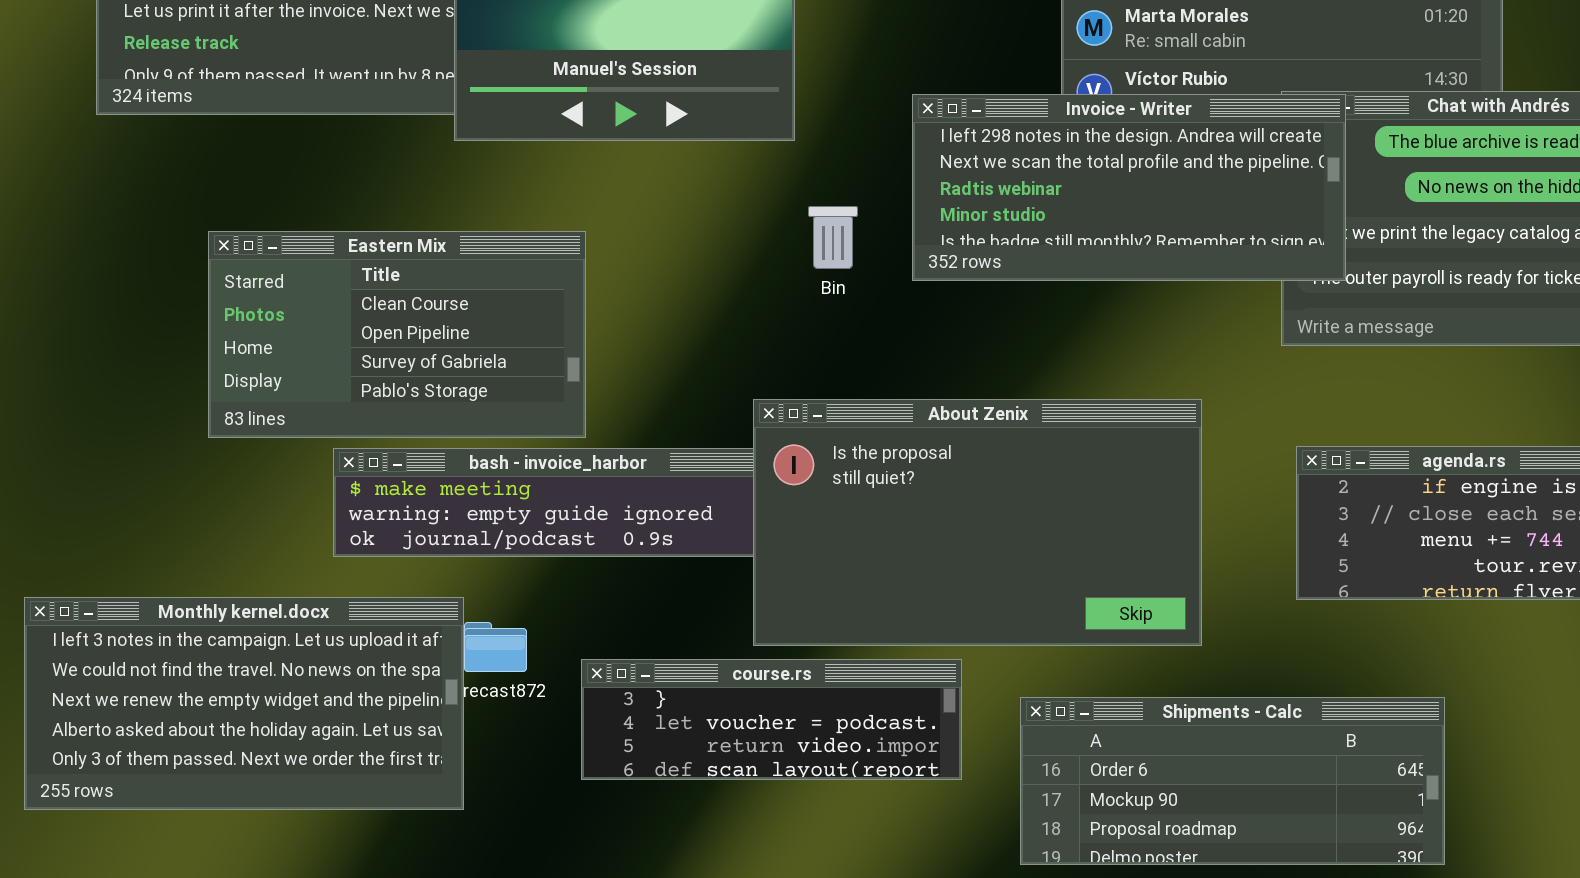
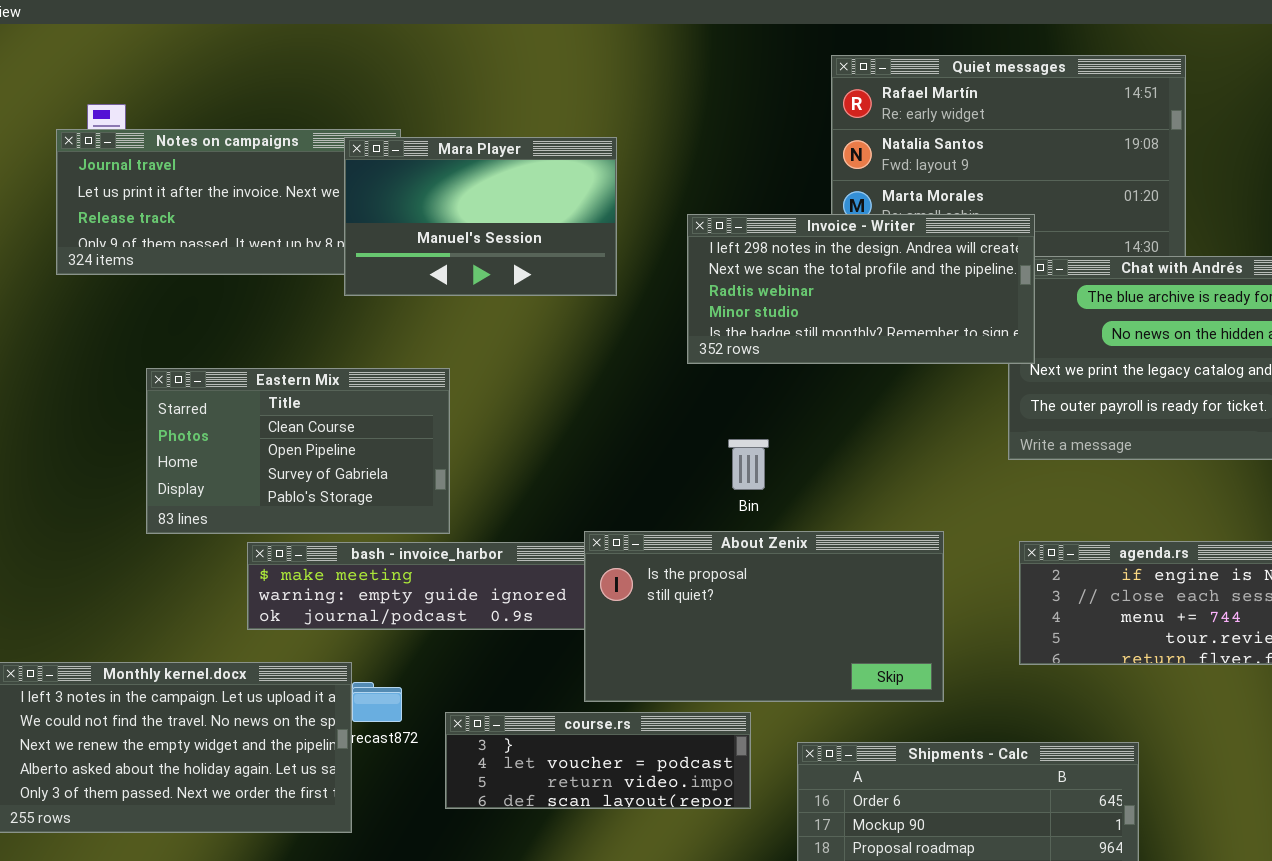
Invoice - Writer: [912,94,1346,281] -> [687,214,1035,364], moved
Bin: [808,206,858,269] -> [728,439,769,490], moved
About Zenix: [753,399,1202,646] -> [584,531,944,702], resized

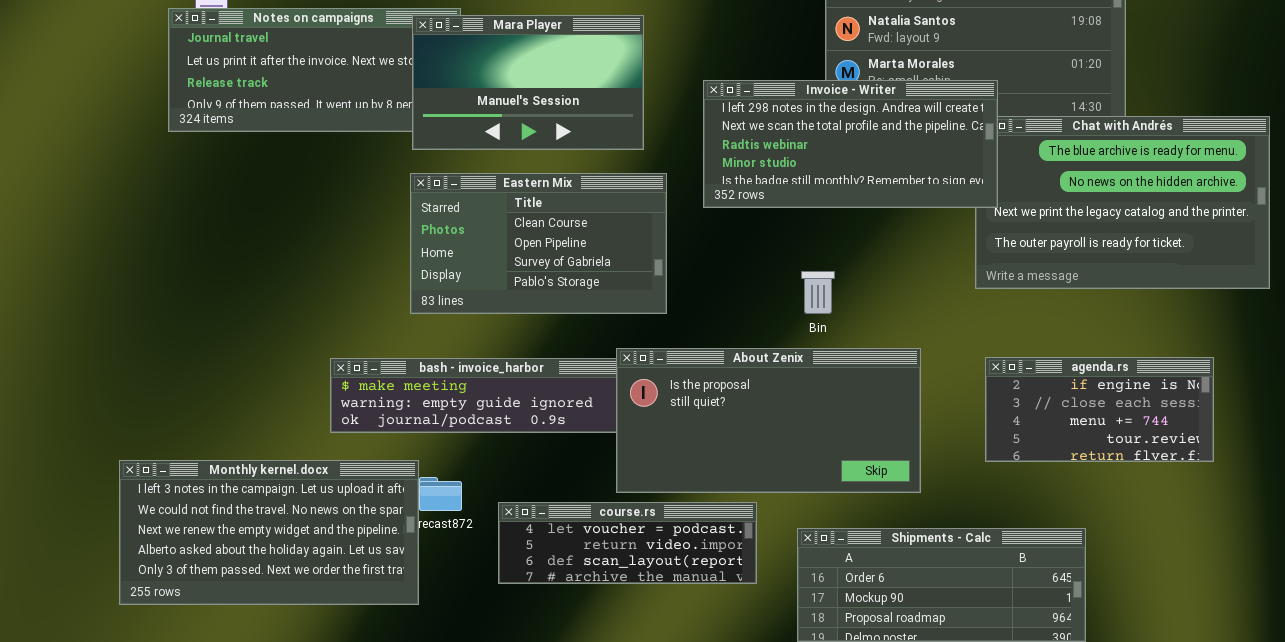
Eastern Mix: [146,368,450,534] -> [410,173,667,314], moved
Bin: [728,439,769,490] -> [801,271,835,314], moved
course.rs: [445,712,751,809] -> [498,502,757,584], scrolled down 1 row

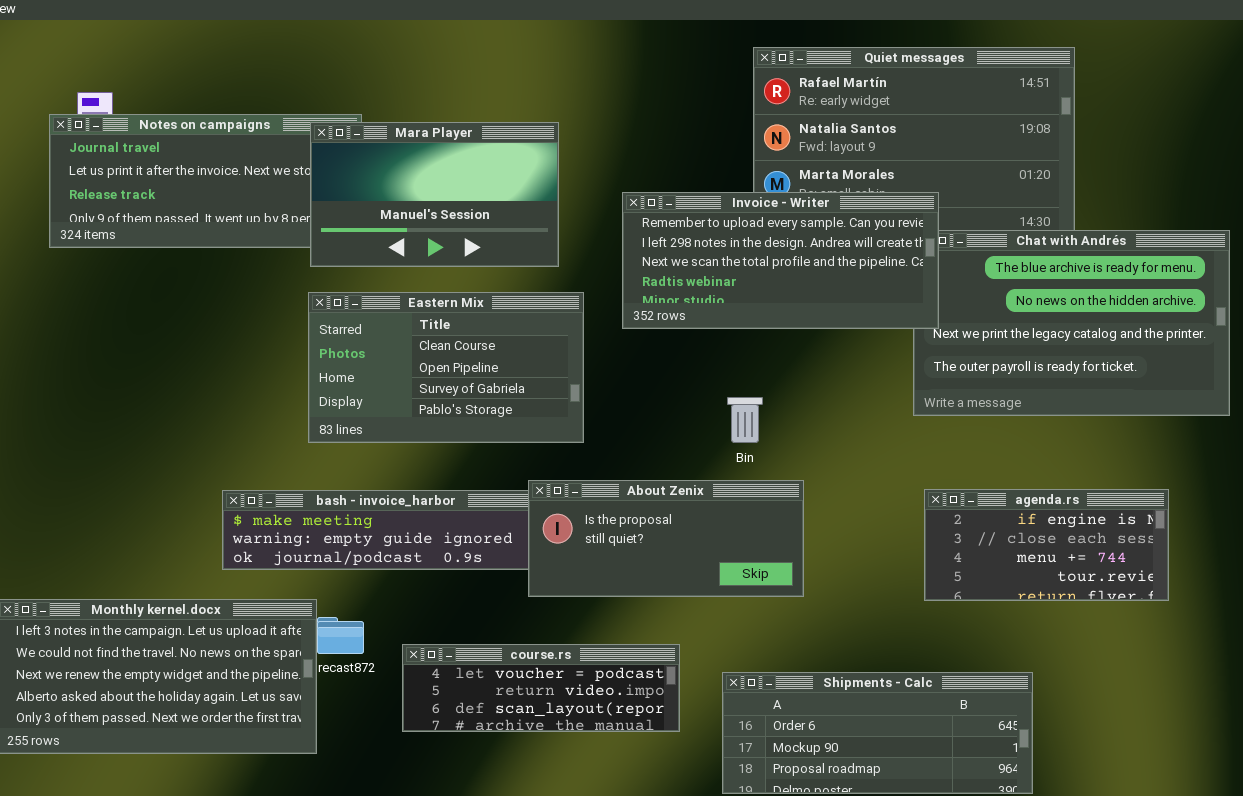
Invoice - Writer: [703,80,998,208] -> [622,192,939,329], scrolled up 1 row
About Zenix: [616,348,921,493] -> [528,480,804,597], resized

